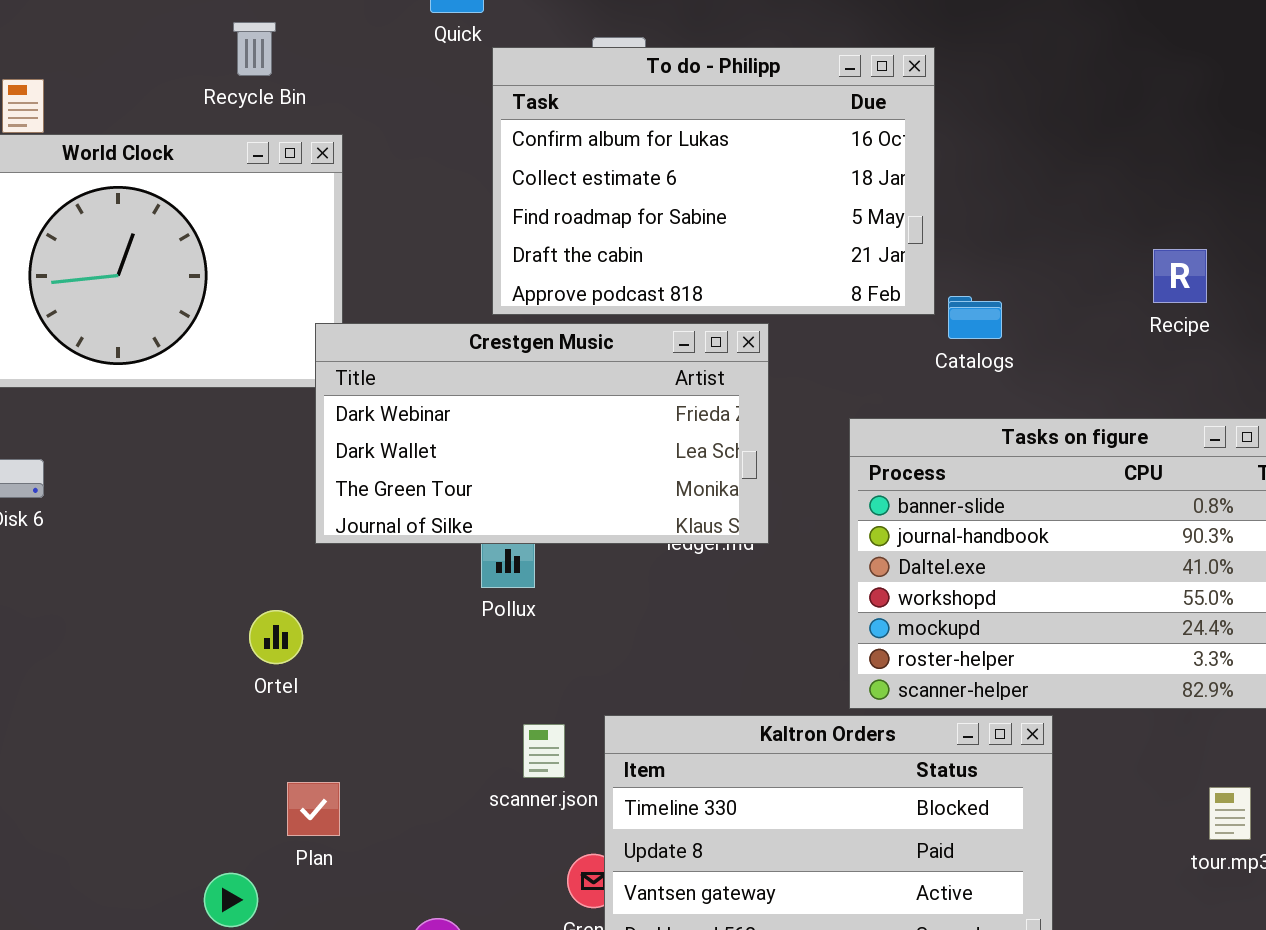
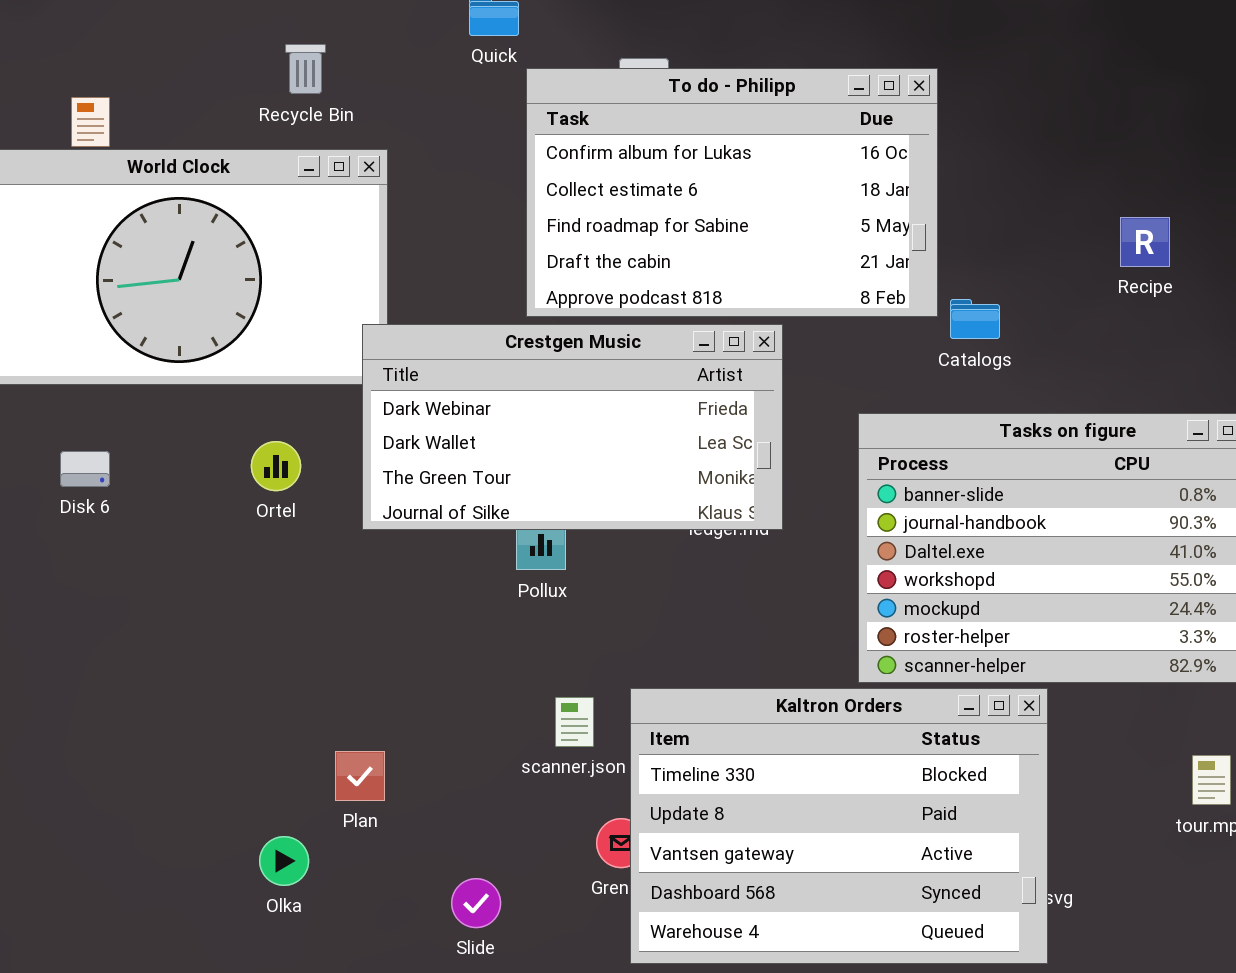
Recipe: [1153,249,1207,303] -> [1120,217,1170,267], moved
Ortel: [249,610,303,664] -> [251,441,301,491], moved

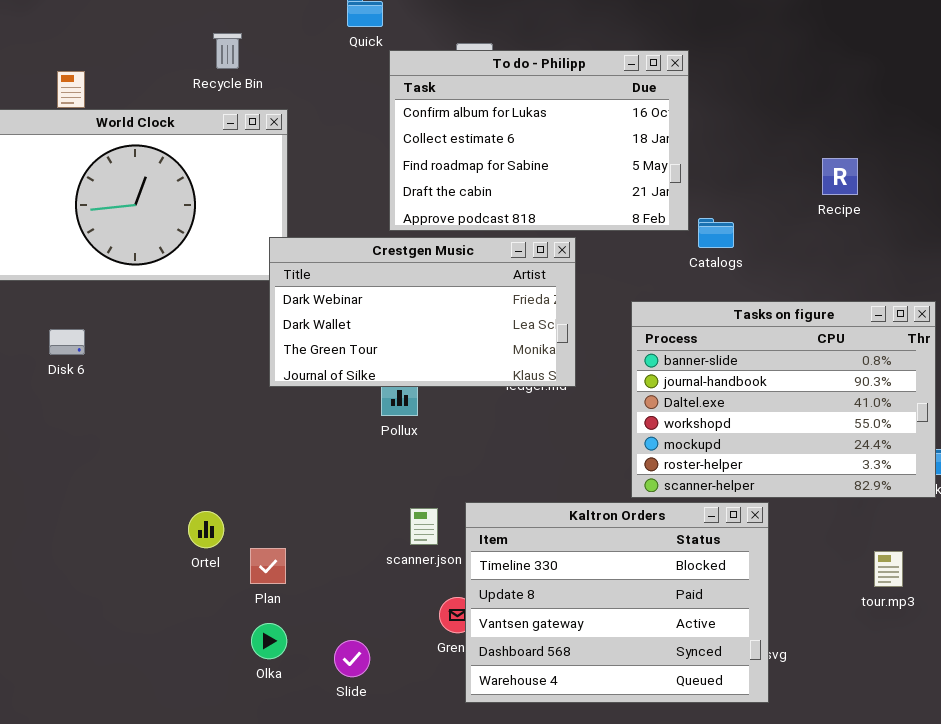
Ortel: [251,441,301,491] -> [188,511,224,548], moved
Olka: [259,836,309,886] -> [251,623,287,659], moved

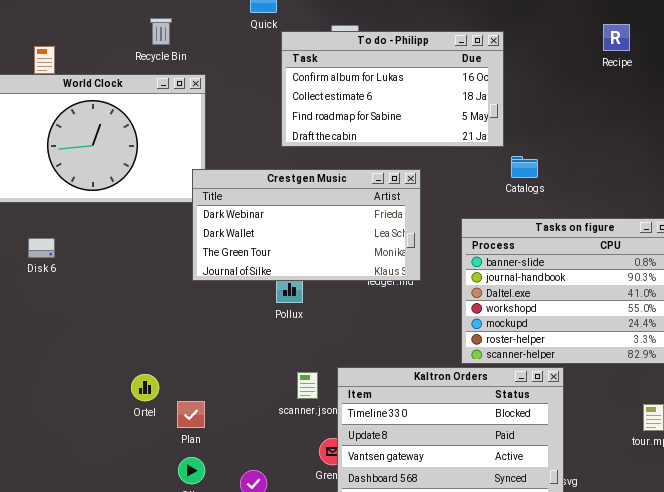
To do - Philipp: [389,50,689,231] -> [281,31,504,147], resized
Recipe: [822,158,858,195] -> [603,24,630,51], moved

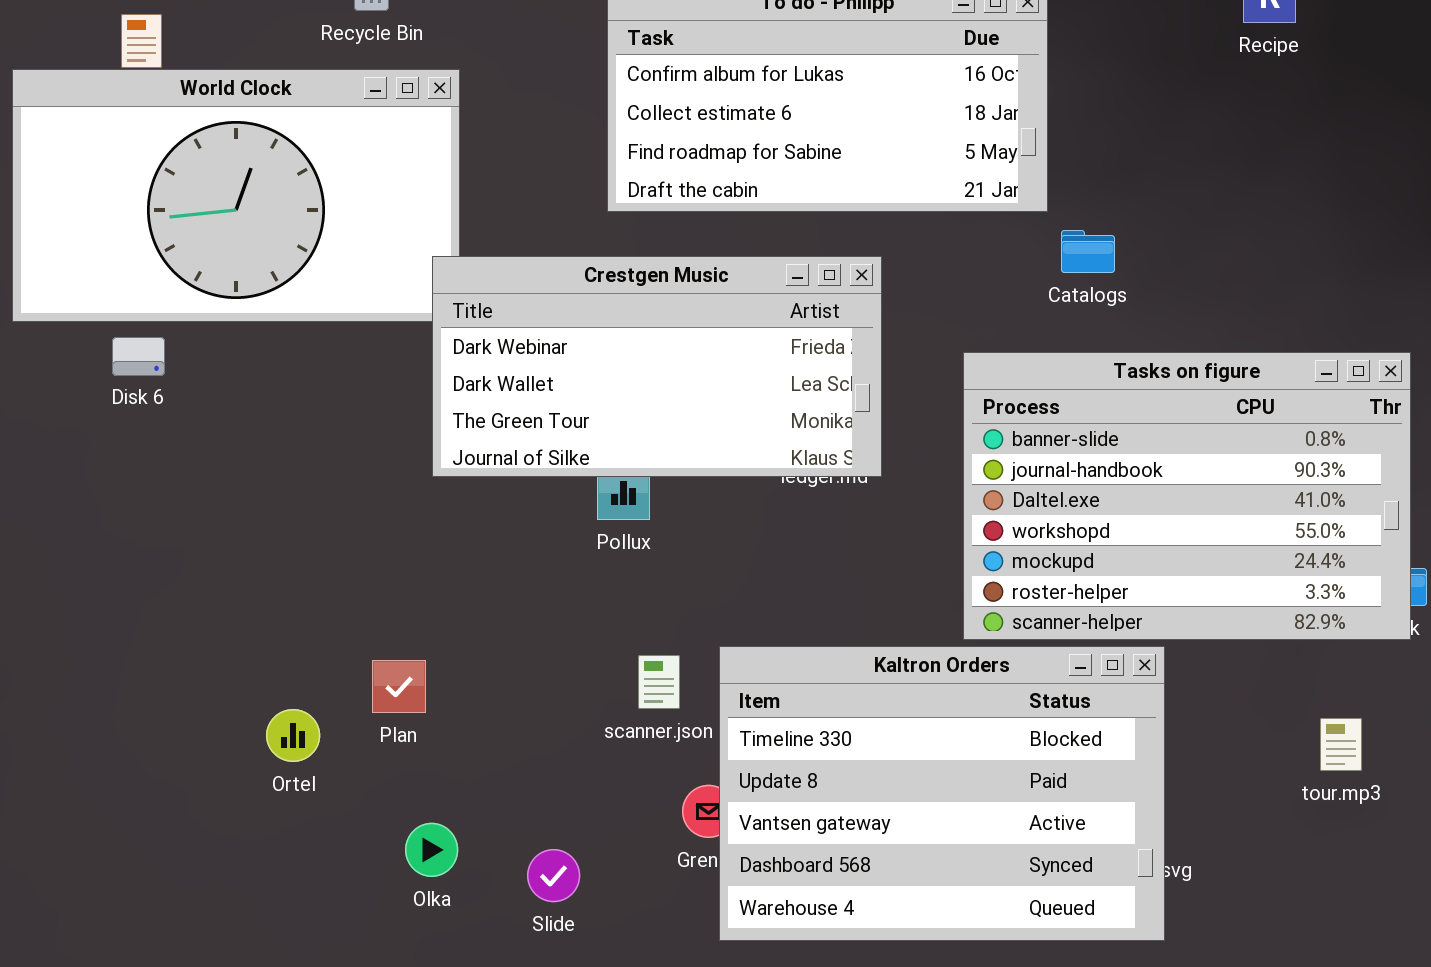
Disk 6: [28,238,55,258] -> [112,337,165,376], moved
Ortel: [131,374,159,401] -> [266,709,320,762], moved
Plan: [177,401,205,428] -> [372,660,426,713], moved

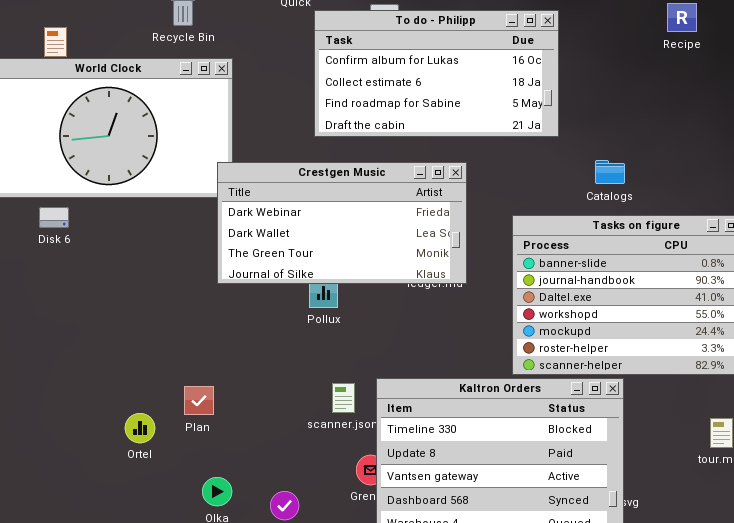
Catalogs: [1061,230,1115,273] -> [595,160,625,184], moved

